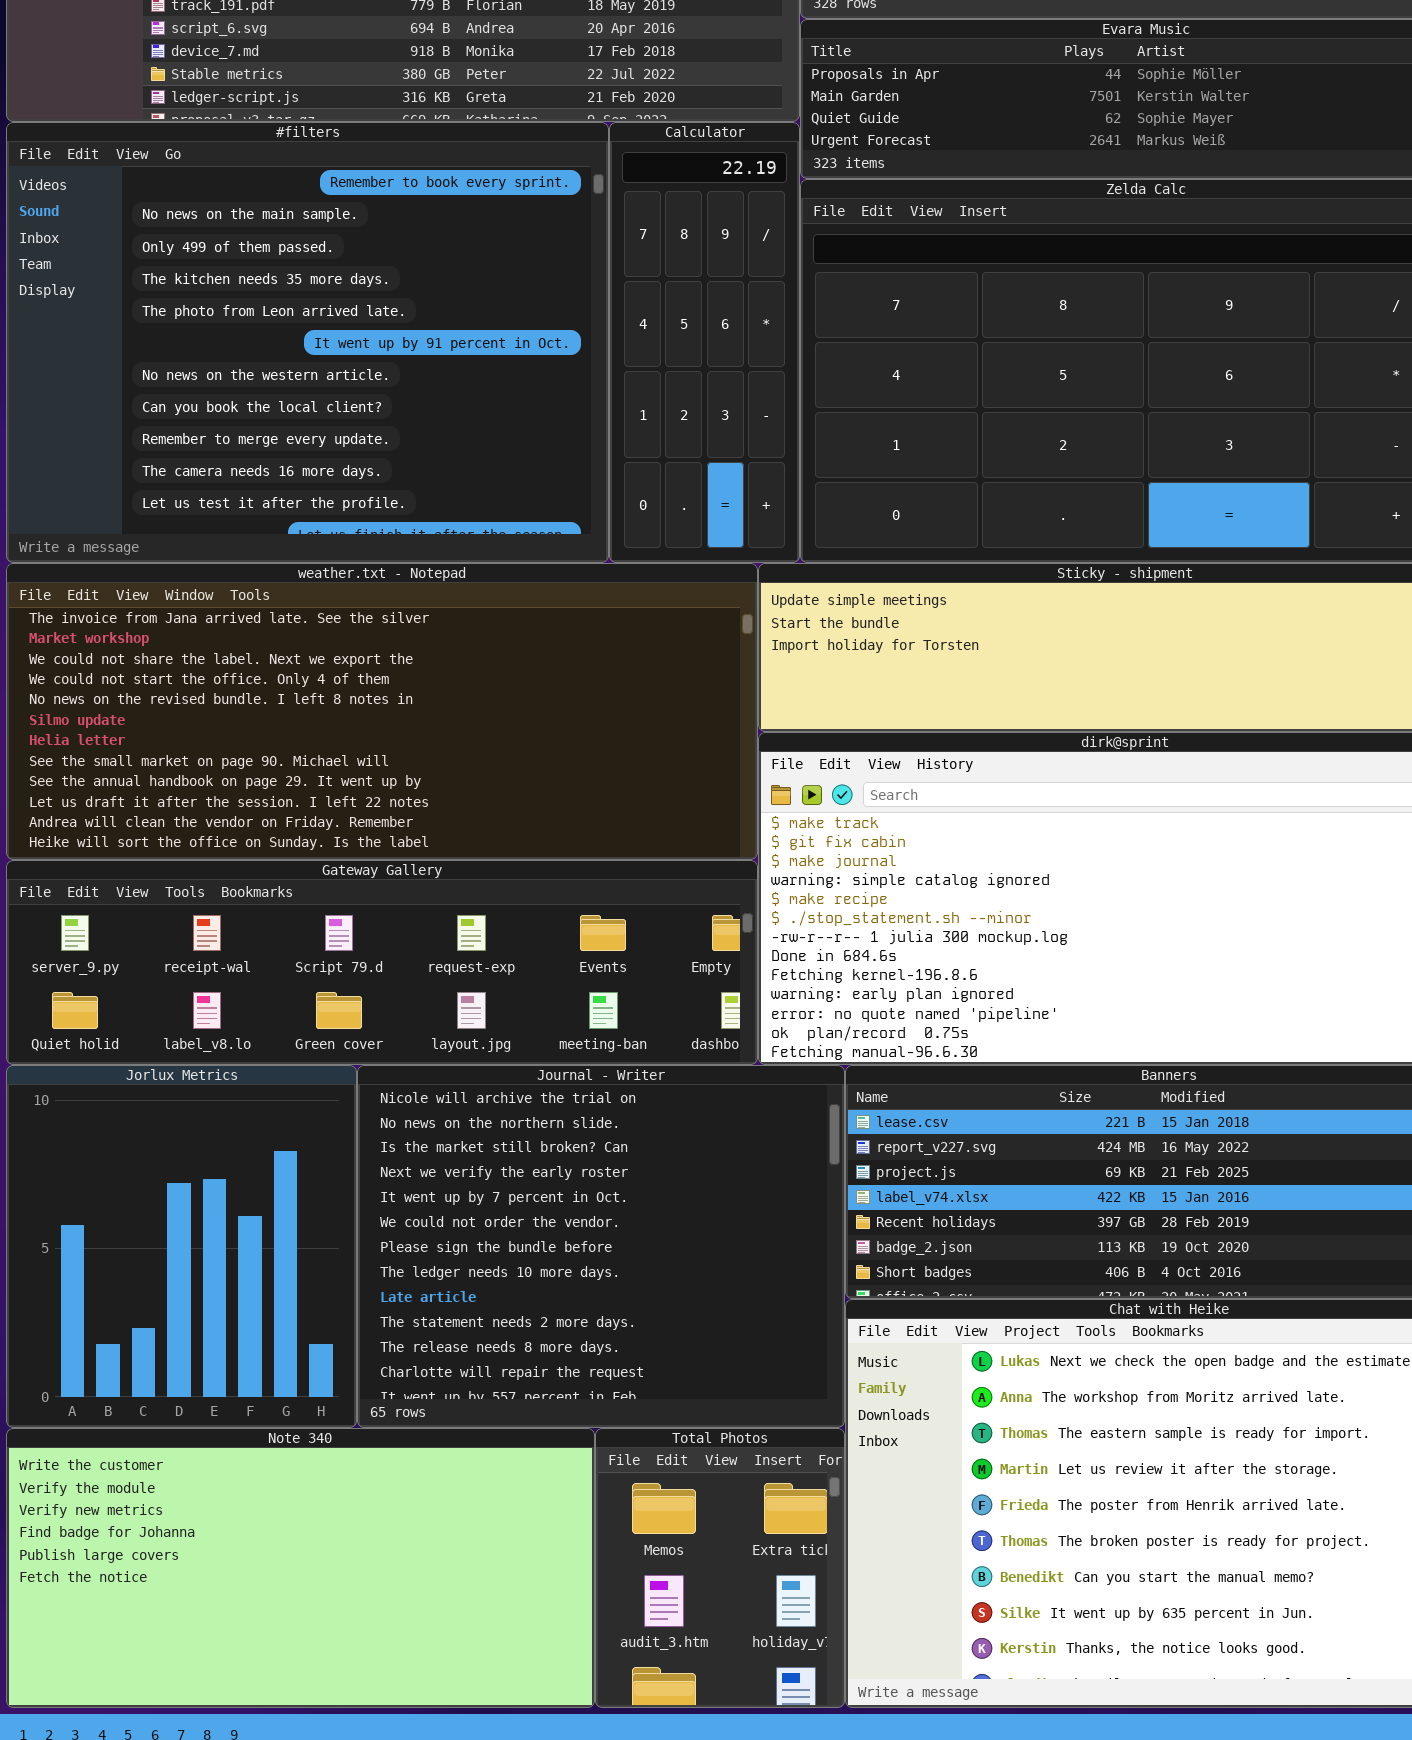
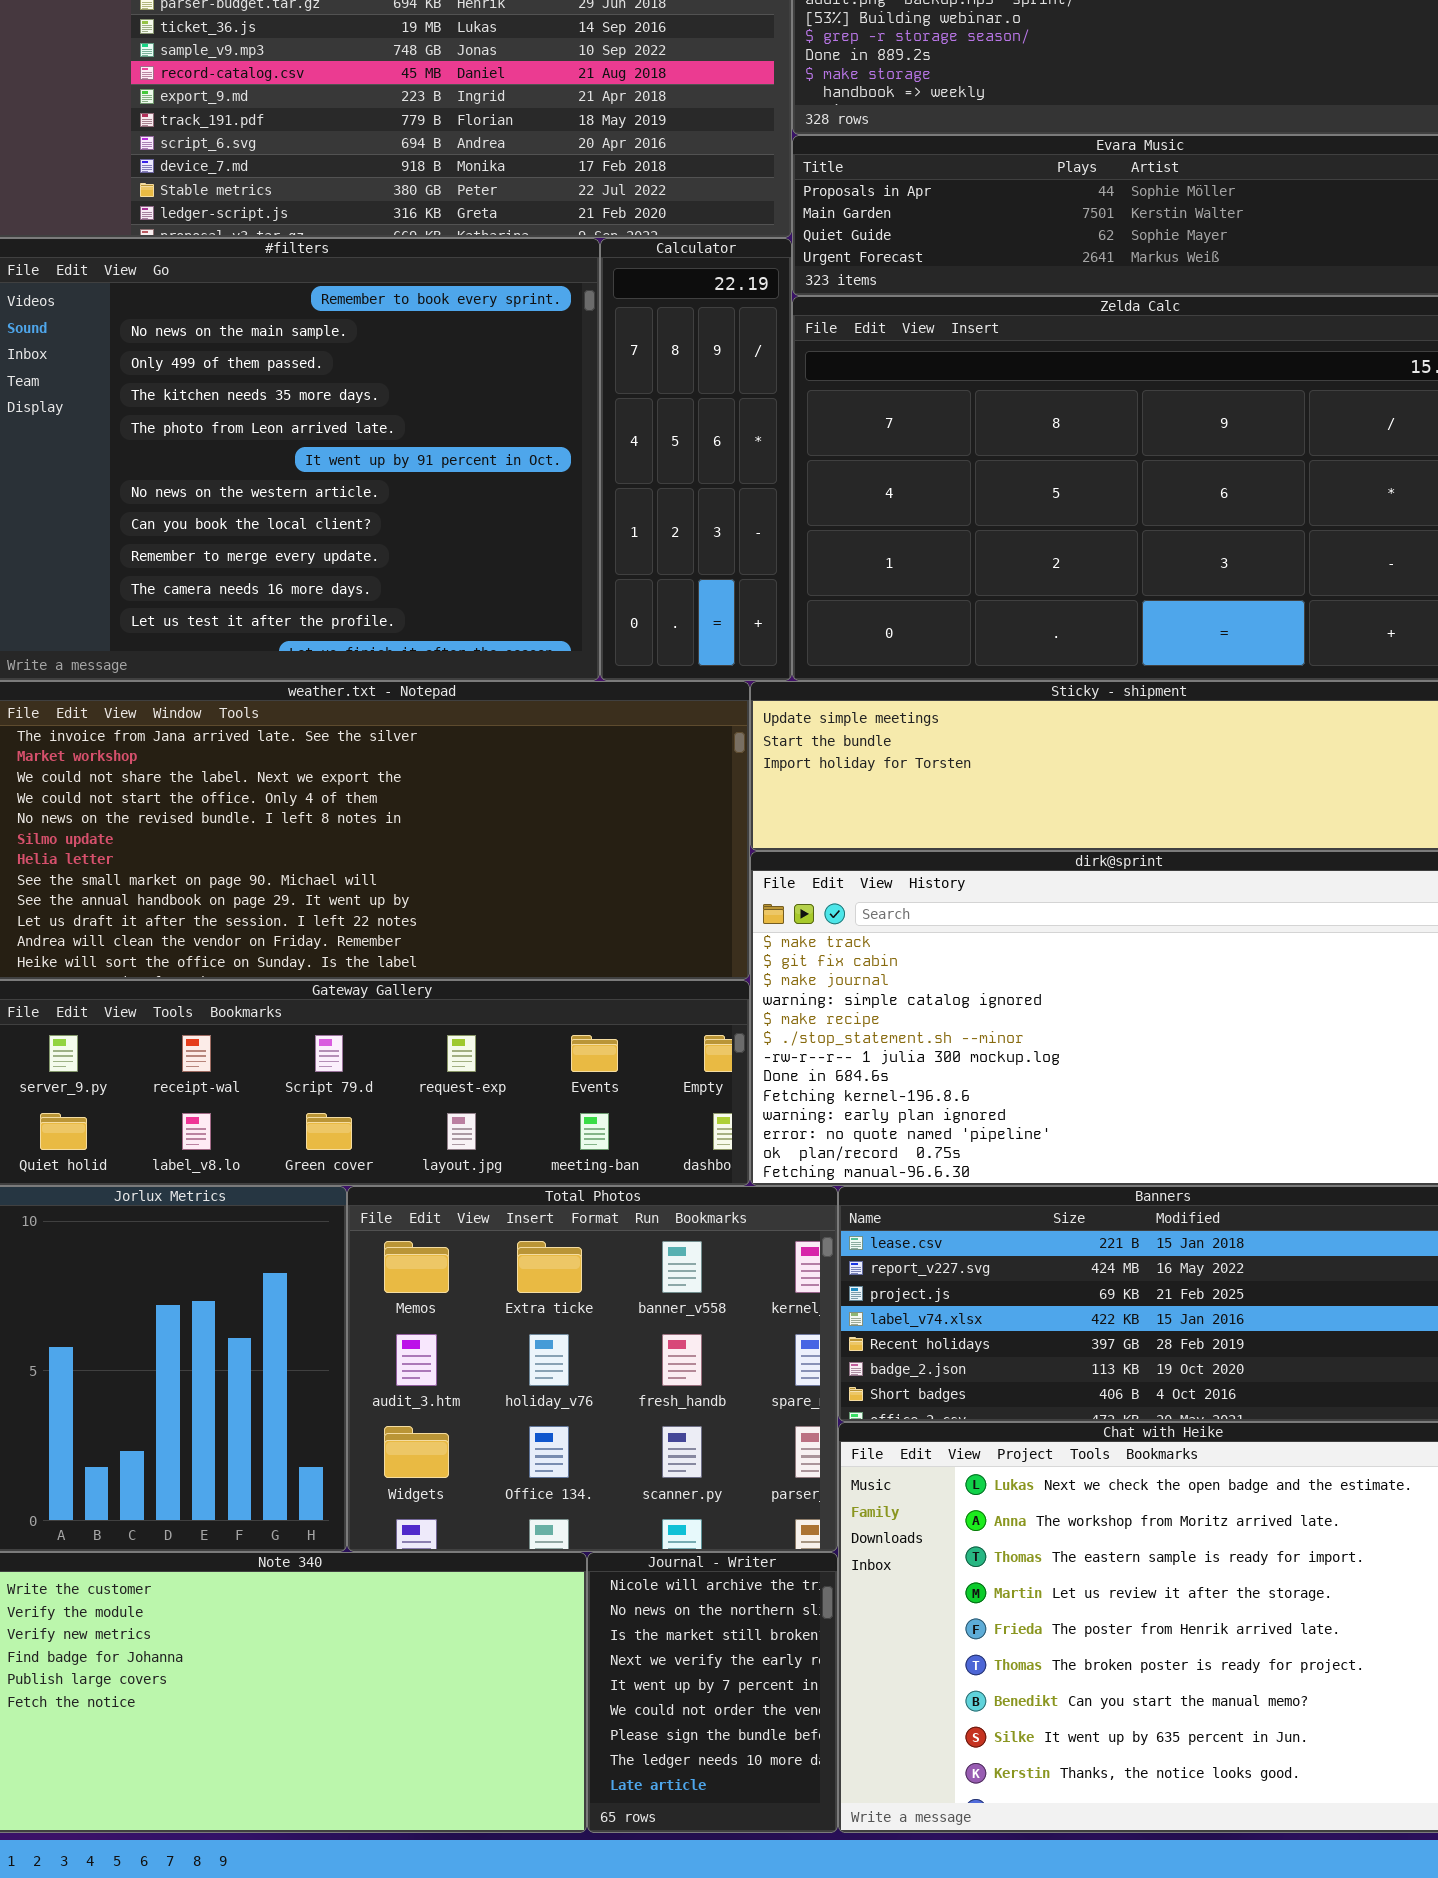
Journal - Writer: [357,1065,845,1428] -> [587,1552,838,1833], moved, resized
Total Photos: [595,1428,845,1708] -> [347,1186,838,1552], moved, resized

